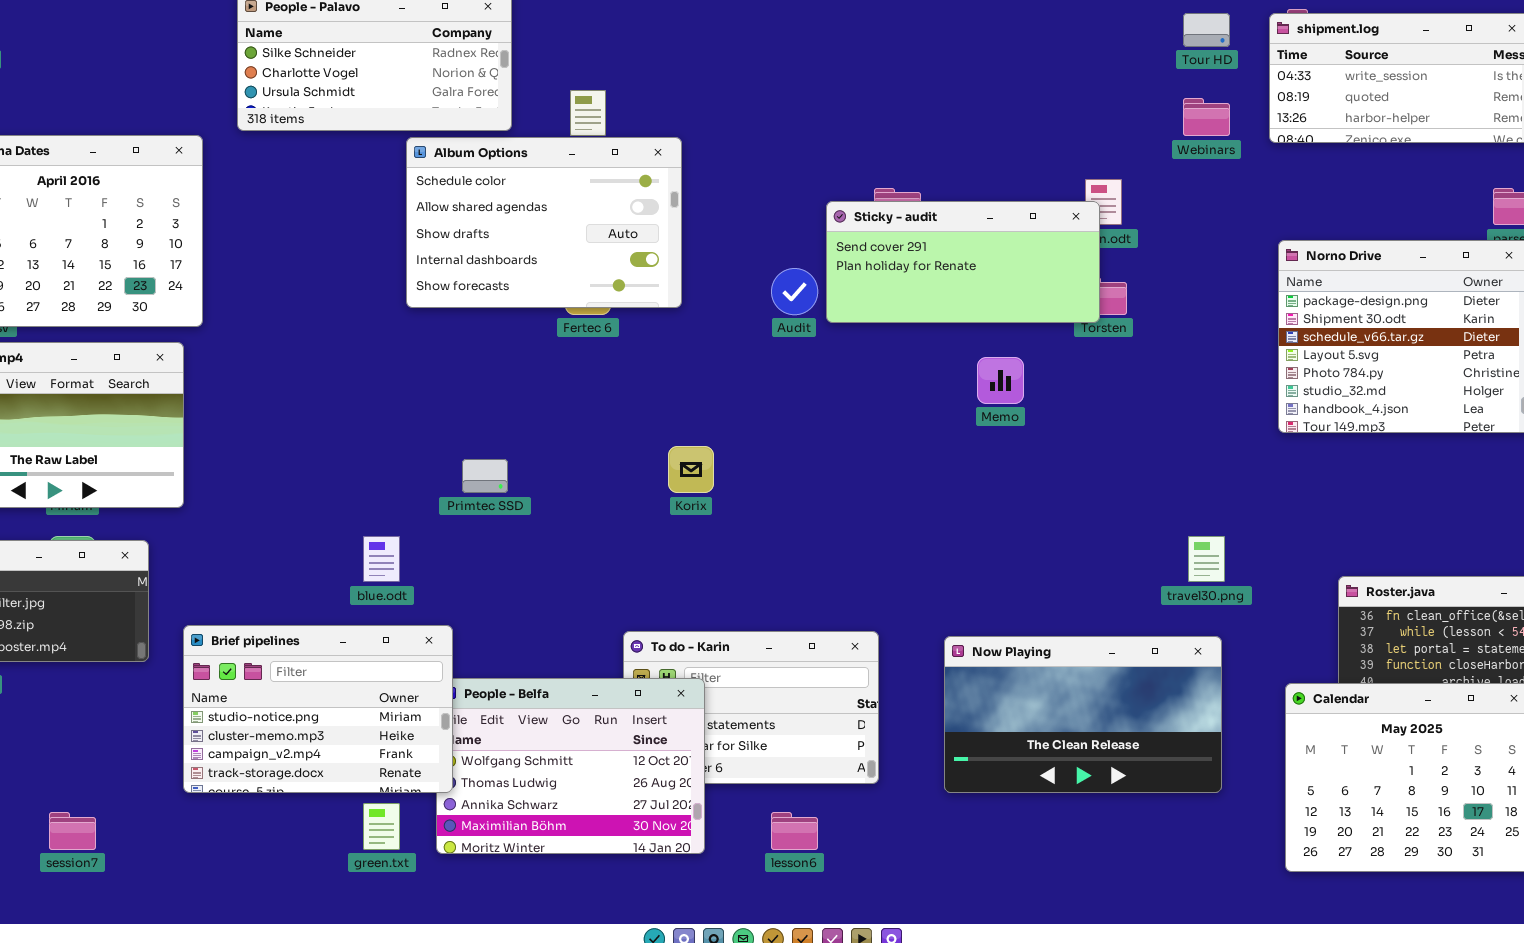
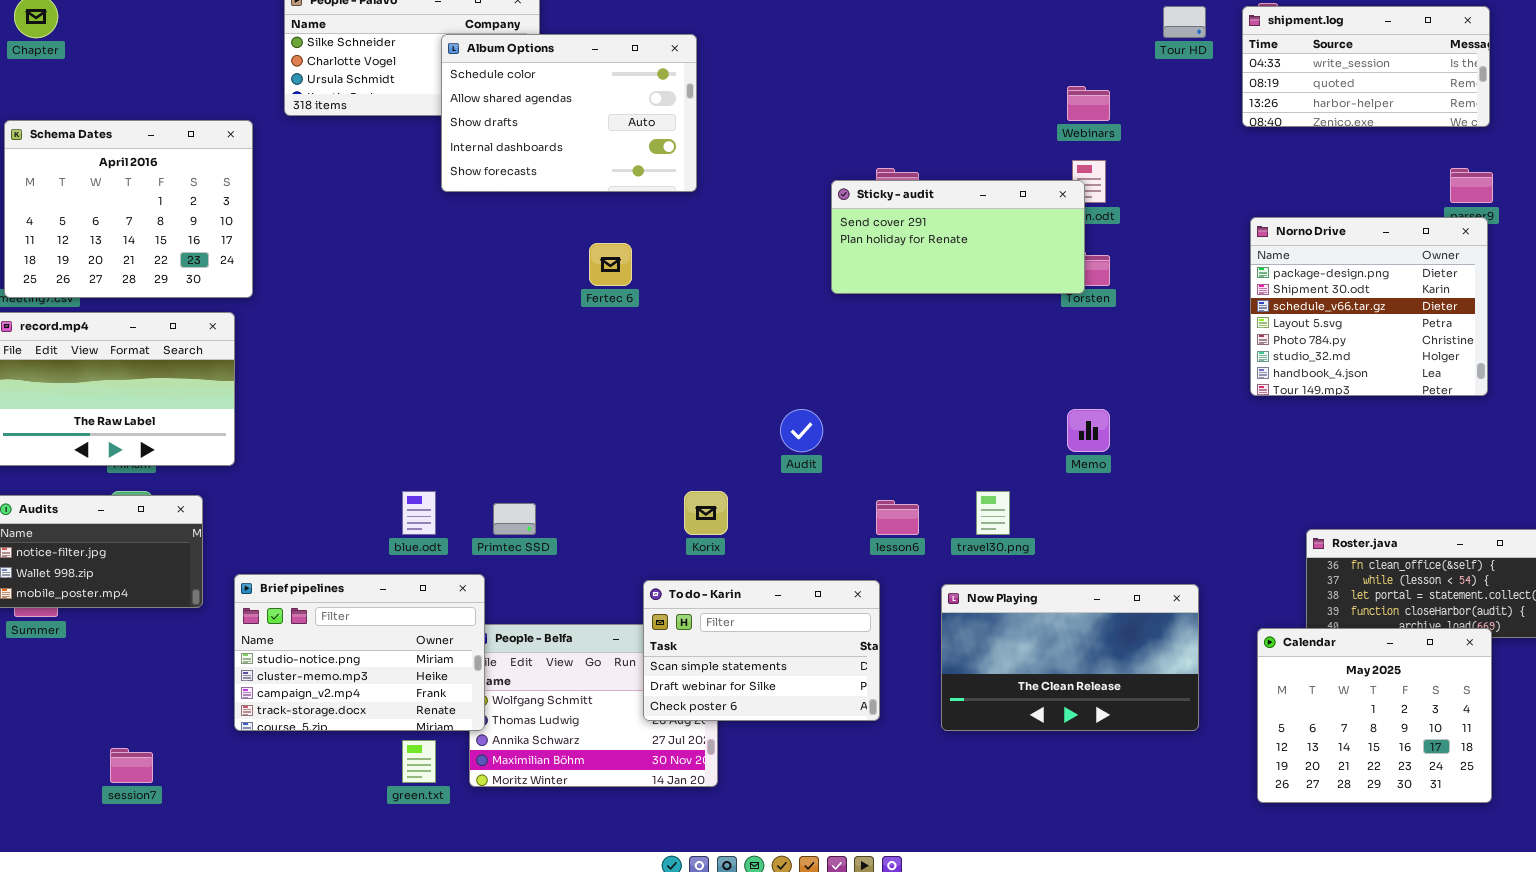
Webinars: [1183,98,1230,136] -> [1067,86,1110,121], moved
Album Options: [406,137,682,308] -> [441,34,697,192], moved
Audit: [771,268,818,315] -> [780,409,823,452], moved
Memo: [977,357,1024,404] -> [1067,409,1110,452], moved
Korix: [668,446,714,493] -> [684,491,728,535], moved
Primtec SSD: [462,459,508,493] -> [493,503,536,535], moved
travel30.png: [1188,536,1225,582] -> [976,491,1010,535], moved
To do - Karin: [623,631,879,784] -> [643,580,880,721], raised
lesson6: [771,812,818,850] -> [876,500,919,535], moved

